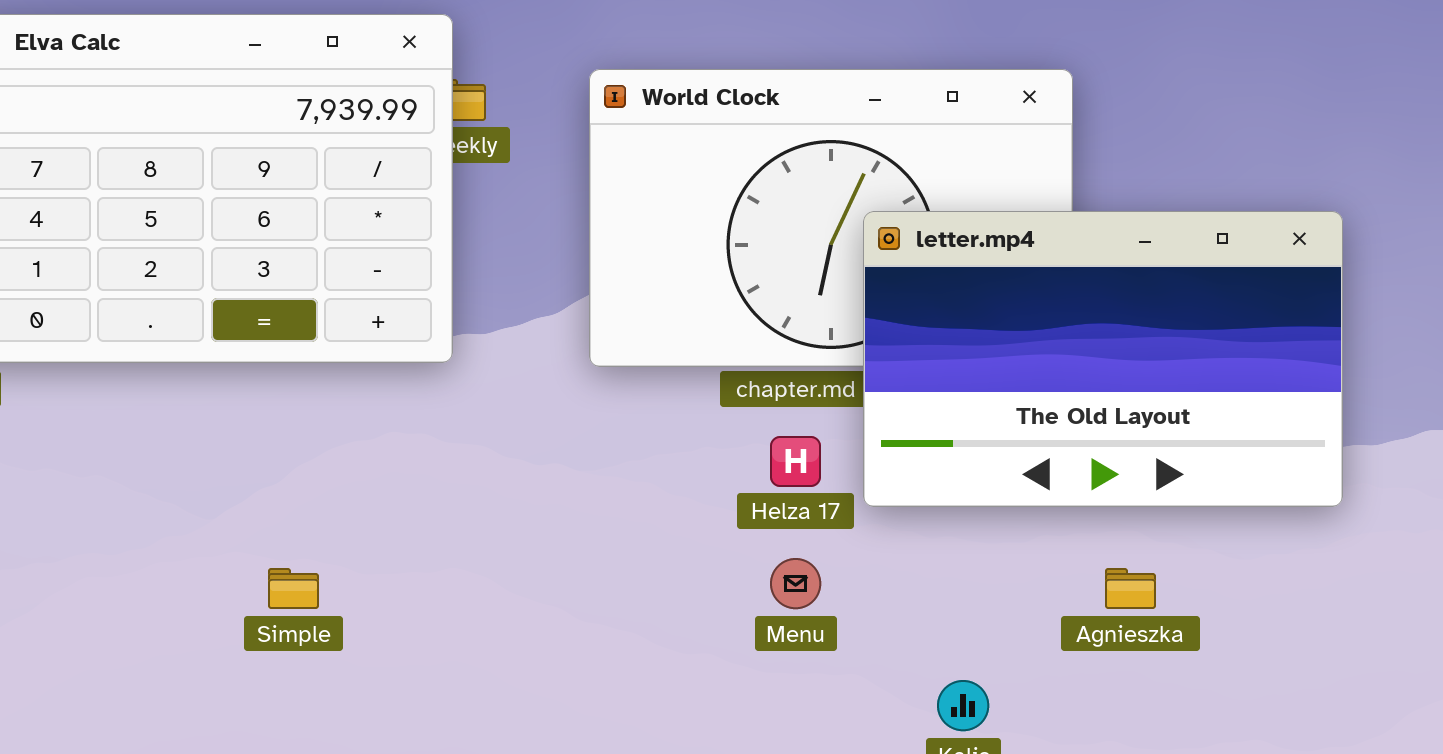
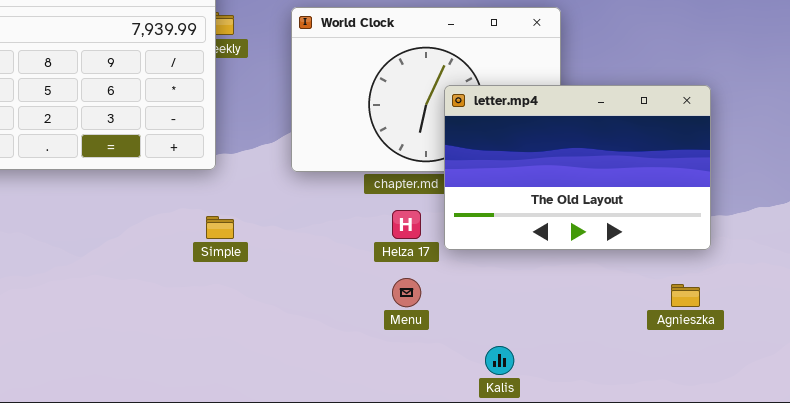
Simple: [268,568,319,609] -> [206,216,234,239], moved
Agnieszka: [1105,568,1156,609] -> [671,284,700,307], moved

